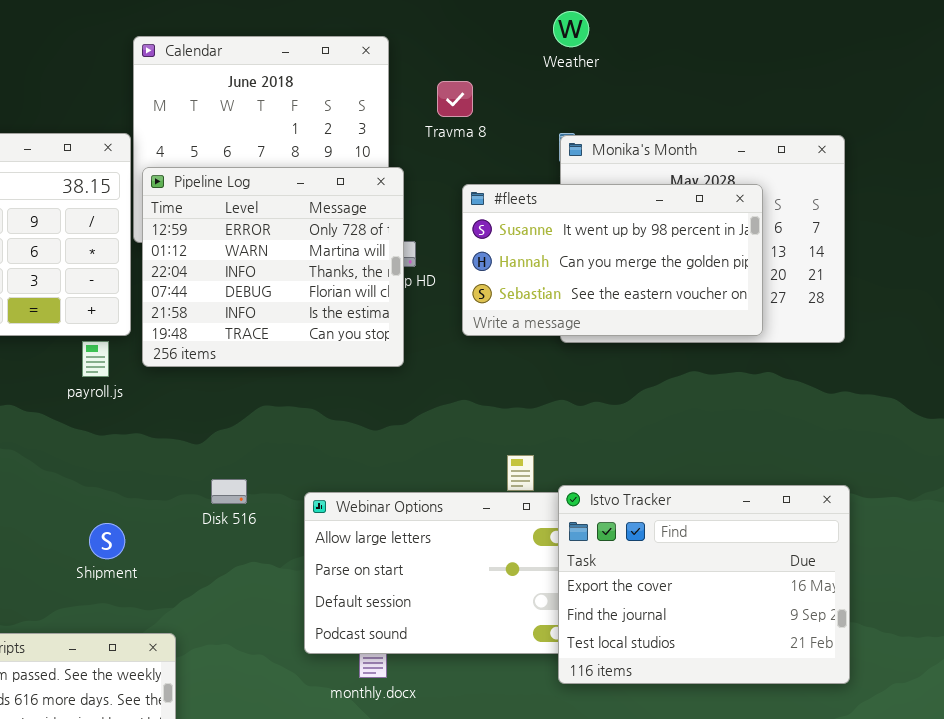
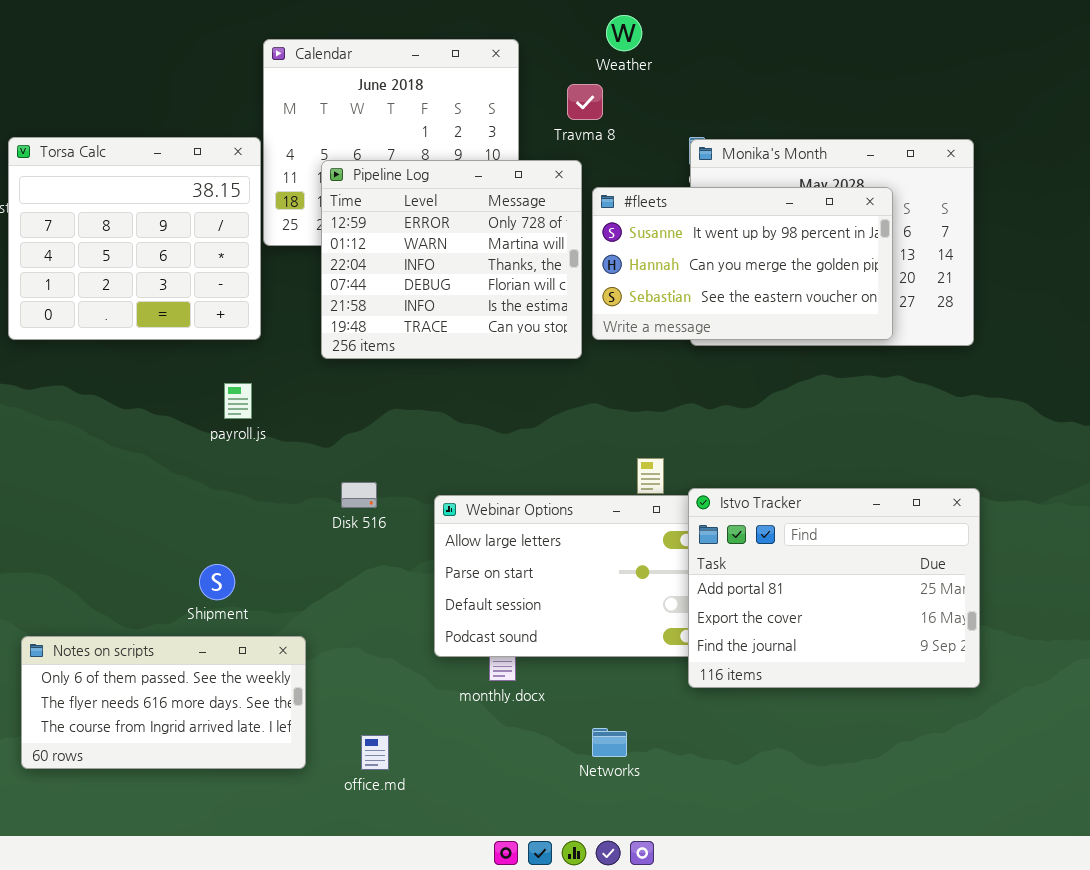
Weather: [553,11,589,47] -> [606,15,642,51], moved
Pipeline Log: [142,167,404,367] -> [321,160,582,359], moved
payroll.js: [82,341,109,377] -> [224,383,252,419], moved
Istvo Tracker: [558,485,850,684] -> [688,488,980,688], scrolled up 1 row
Shipment: [89,523,125,559] -> [199,564,235,600], moved

